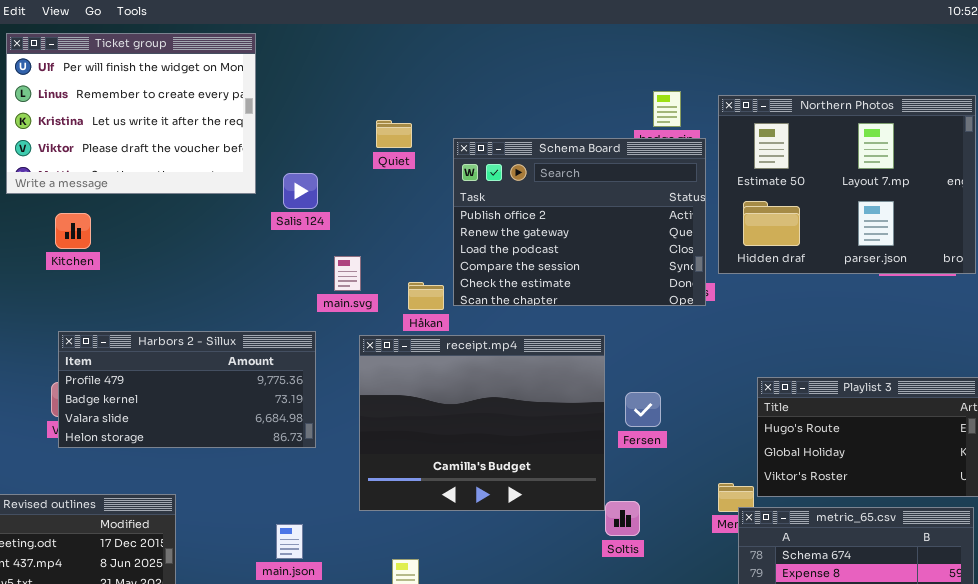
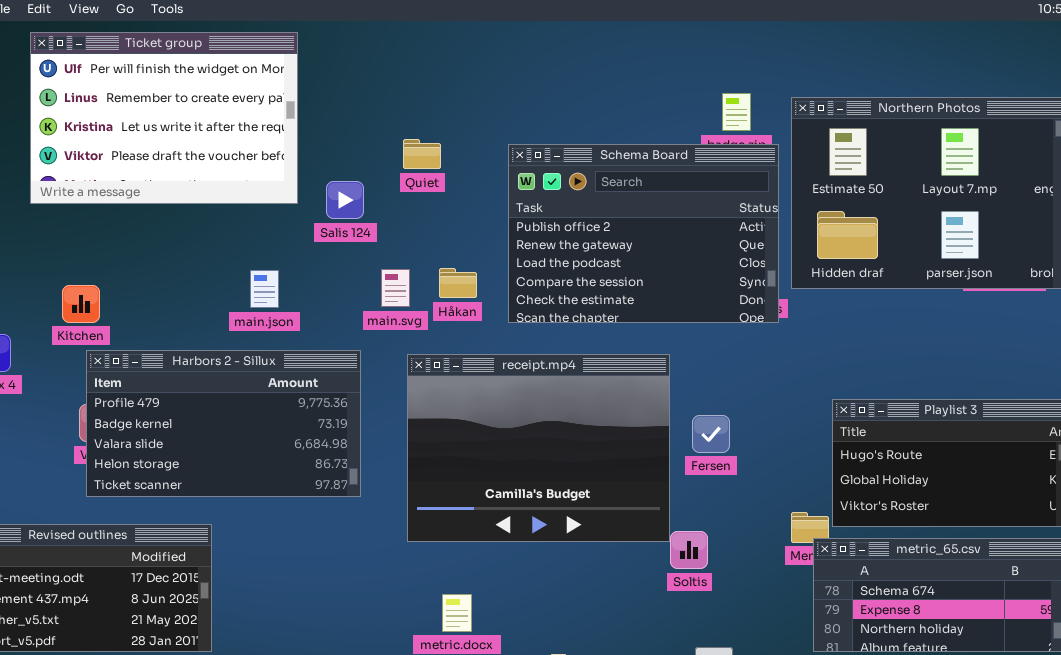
Quiet: [376,120,412,148] -> [403,139,441,169], moved
Kitchen: [55,213,91,249] -> [62,285,100,323], moved
Håkan: [408,282,444,310] -> [439,268,477,298], moved
Harbors 2 - Sillux: [58,331,316,448] -> [86,350,361,497], resized
main.json: [276,524,303,559] -> [250,270,279,308], moved

